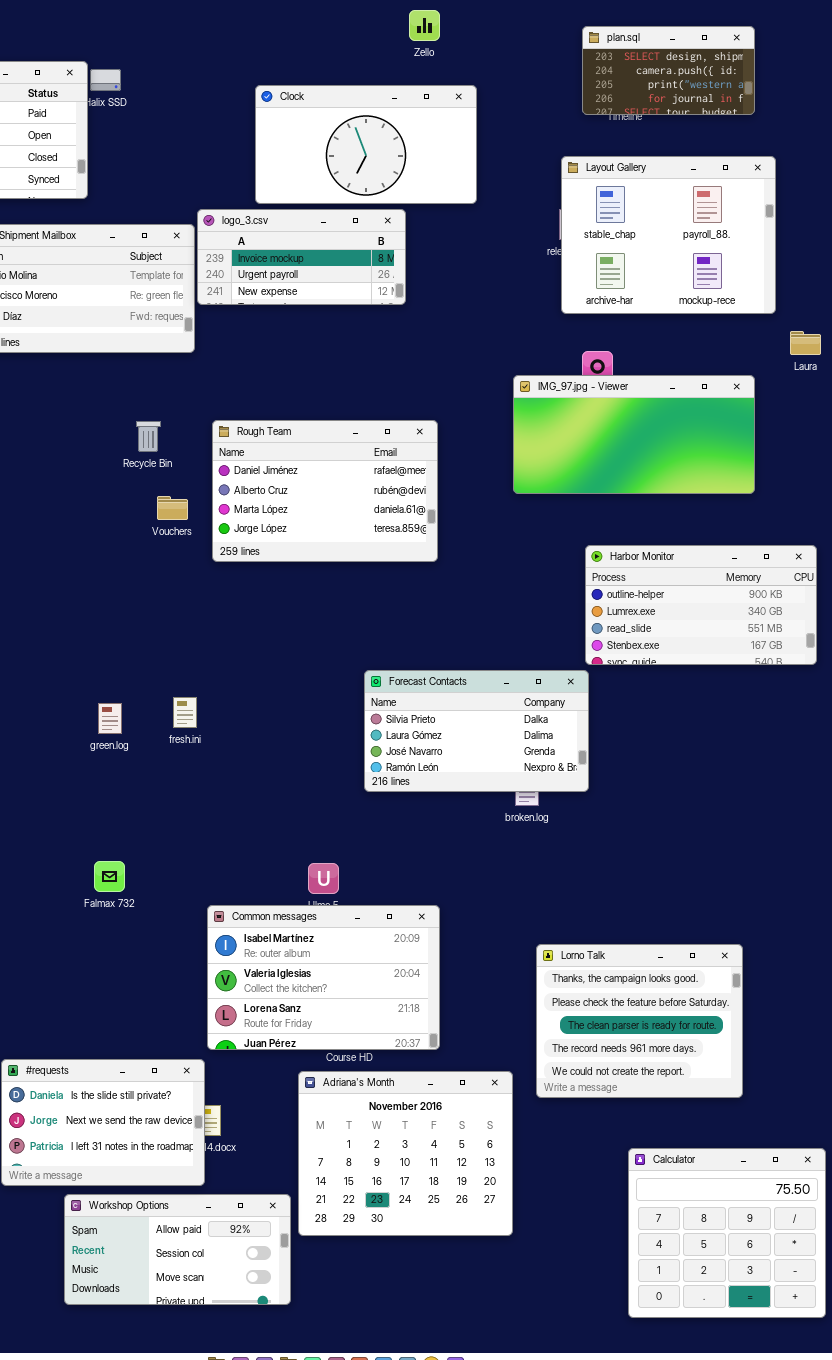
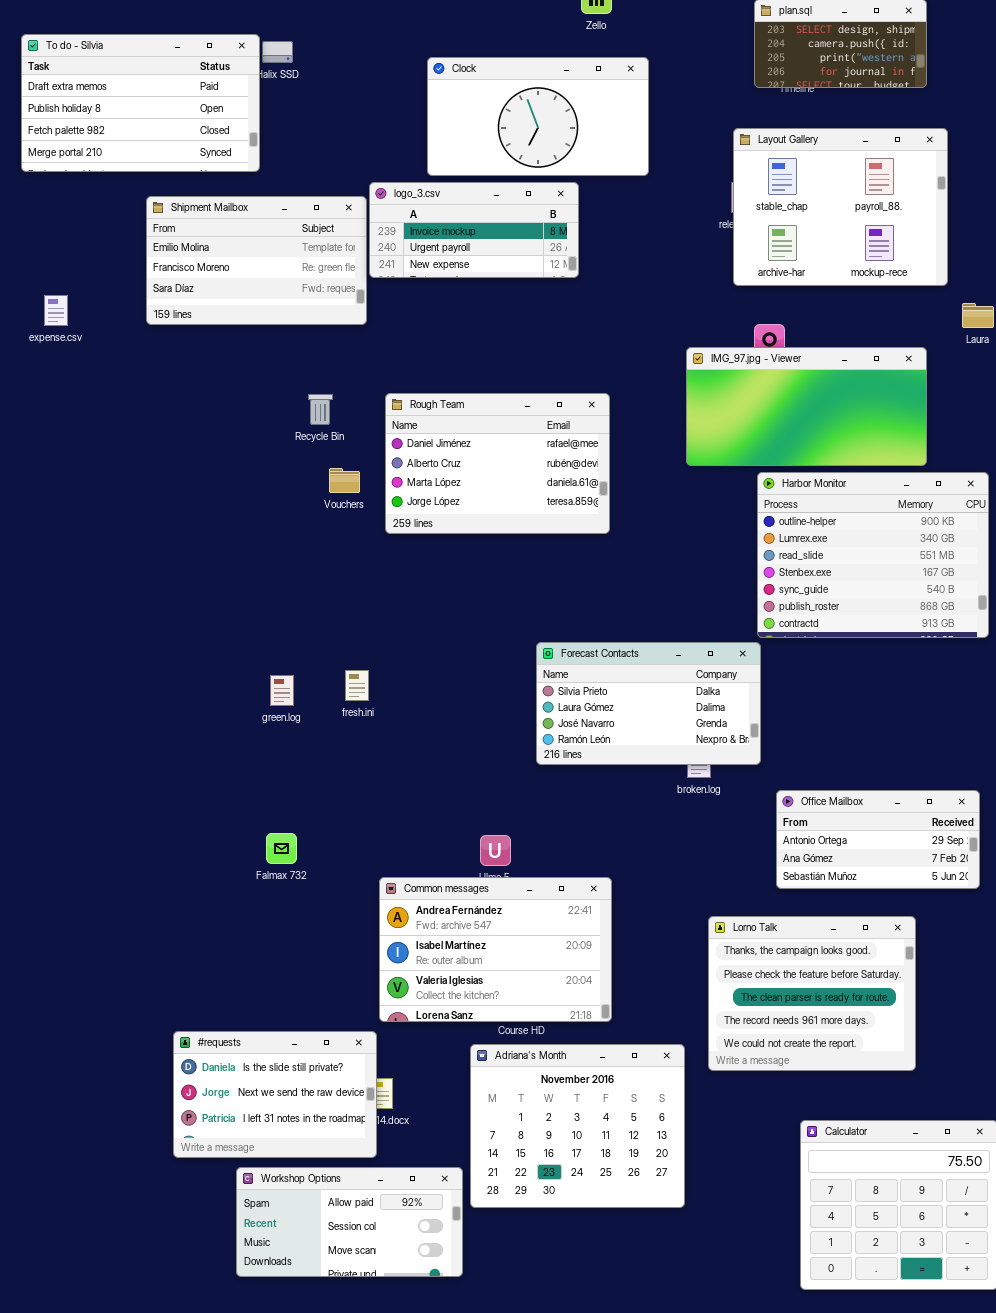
Harbor Monitor: [585,545,817,665] -> [757,472,989,638], resized
Office Mailbox: none -> [776,790,980,889], opened
Common messages: [207,905,440,1050] -> [379,877,612,1022], scrolled up 1 row

